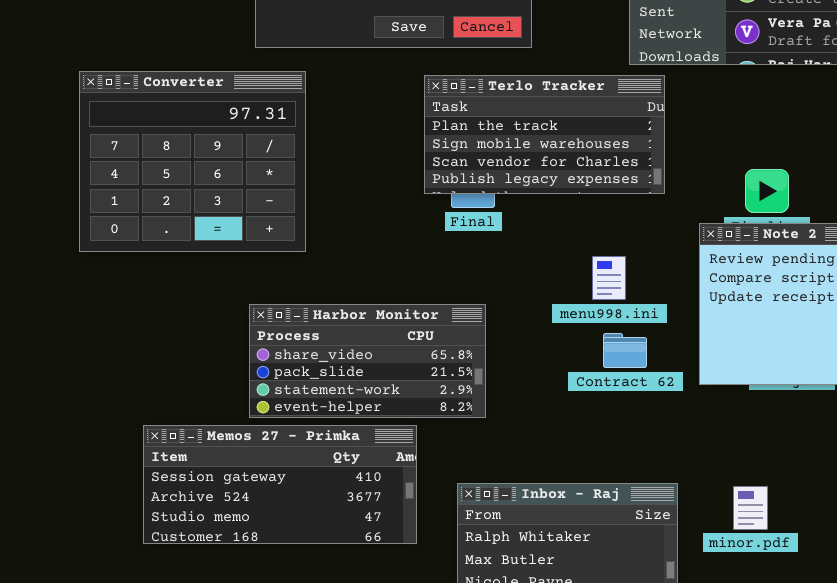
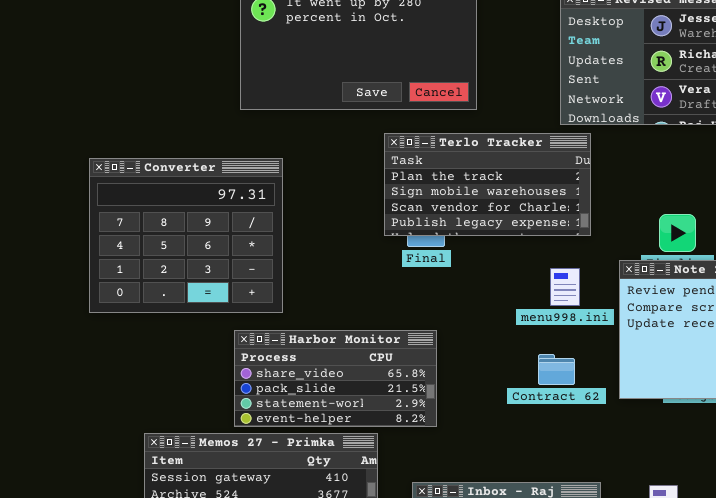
Converter: [79,71,306,252] -> [89,158,283,313], moved
menu998.ini: [592,256,626,300] -> [550,268,580,306], moved

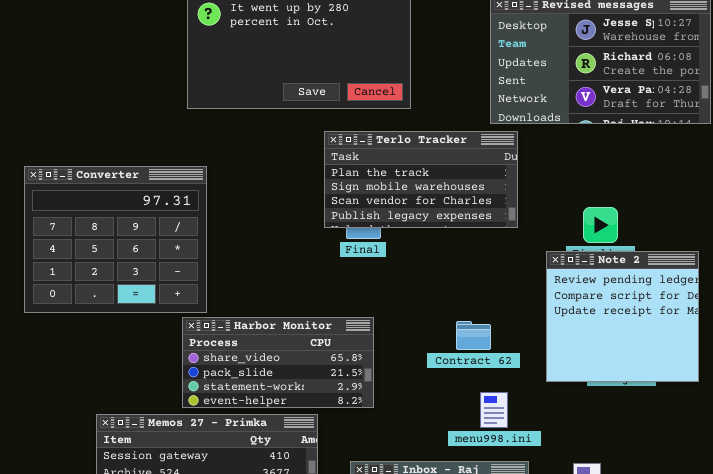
Converter: [89,158,283,313] -> [24,166,207,313], moved
menu998.ini: [550,268,580,306] -> [480,392,508,428], moved
Contract 62: [538,354,575,385] -> [456,321,491,350], moved

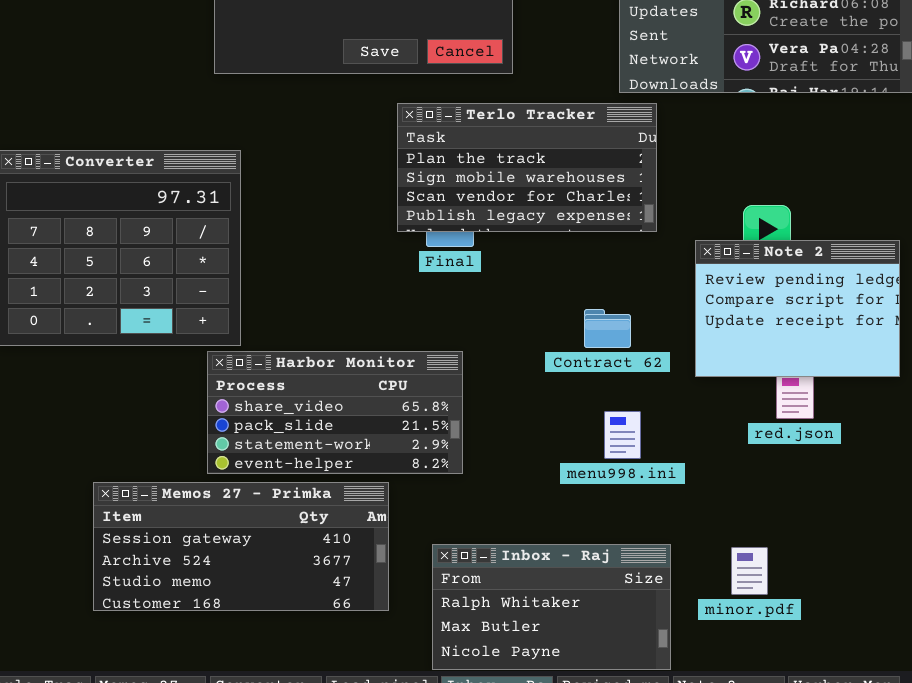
Note 2: [546,251,699,382] -> [695,240,900,377], moved, resized
Contract 62: [456,321,491,350] -> [584,309,631,348], moved
menu998.ini: [480,392,508,428] -> [604,411,641,459], moved

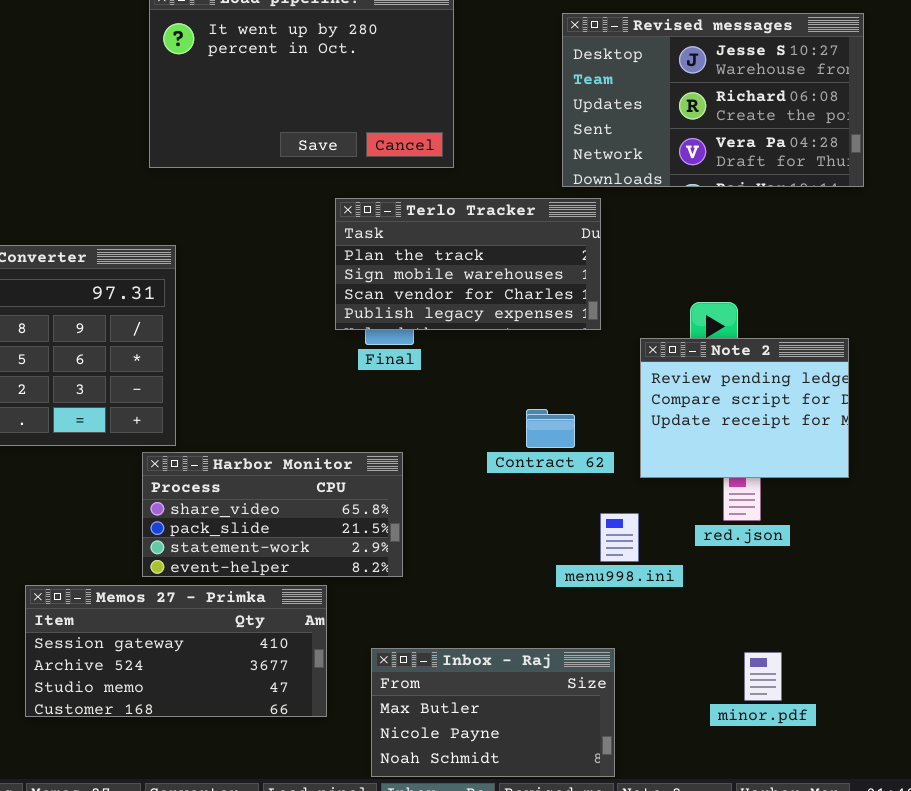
menu998.ini: [604,411,641,459] -> [600,513,639,562], moved
Inbox - Raj: [432,544,671,670] -> [371,648,615,777], scrolled down 1 row
minor.pdf: [731,547,768,595] -> [744,652,782,701], moved

